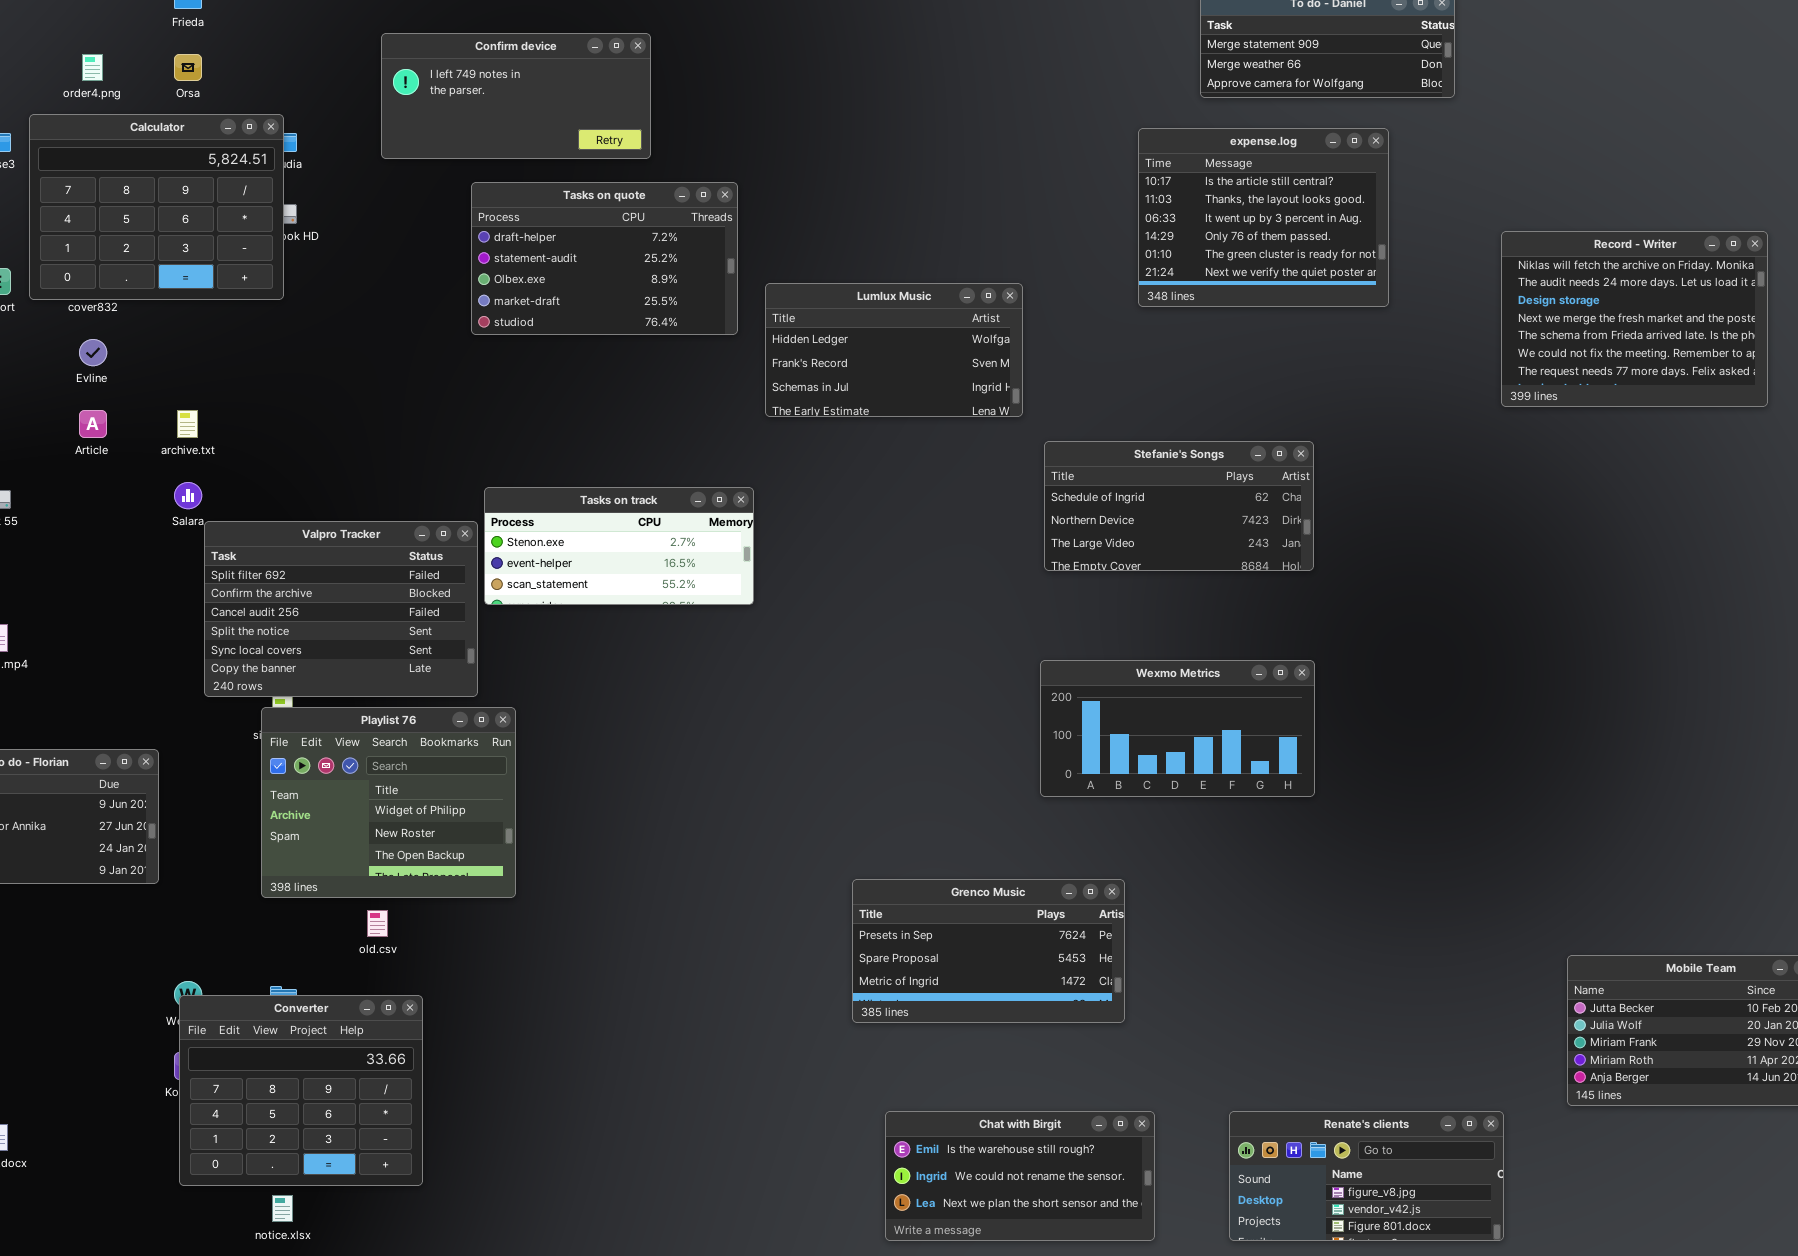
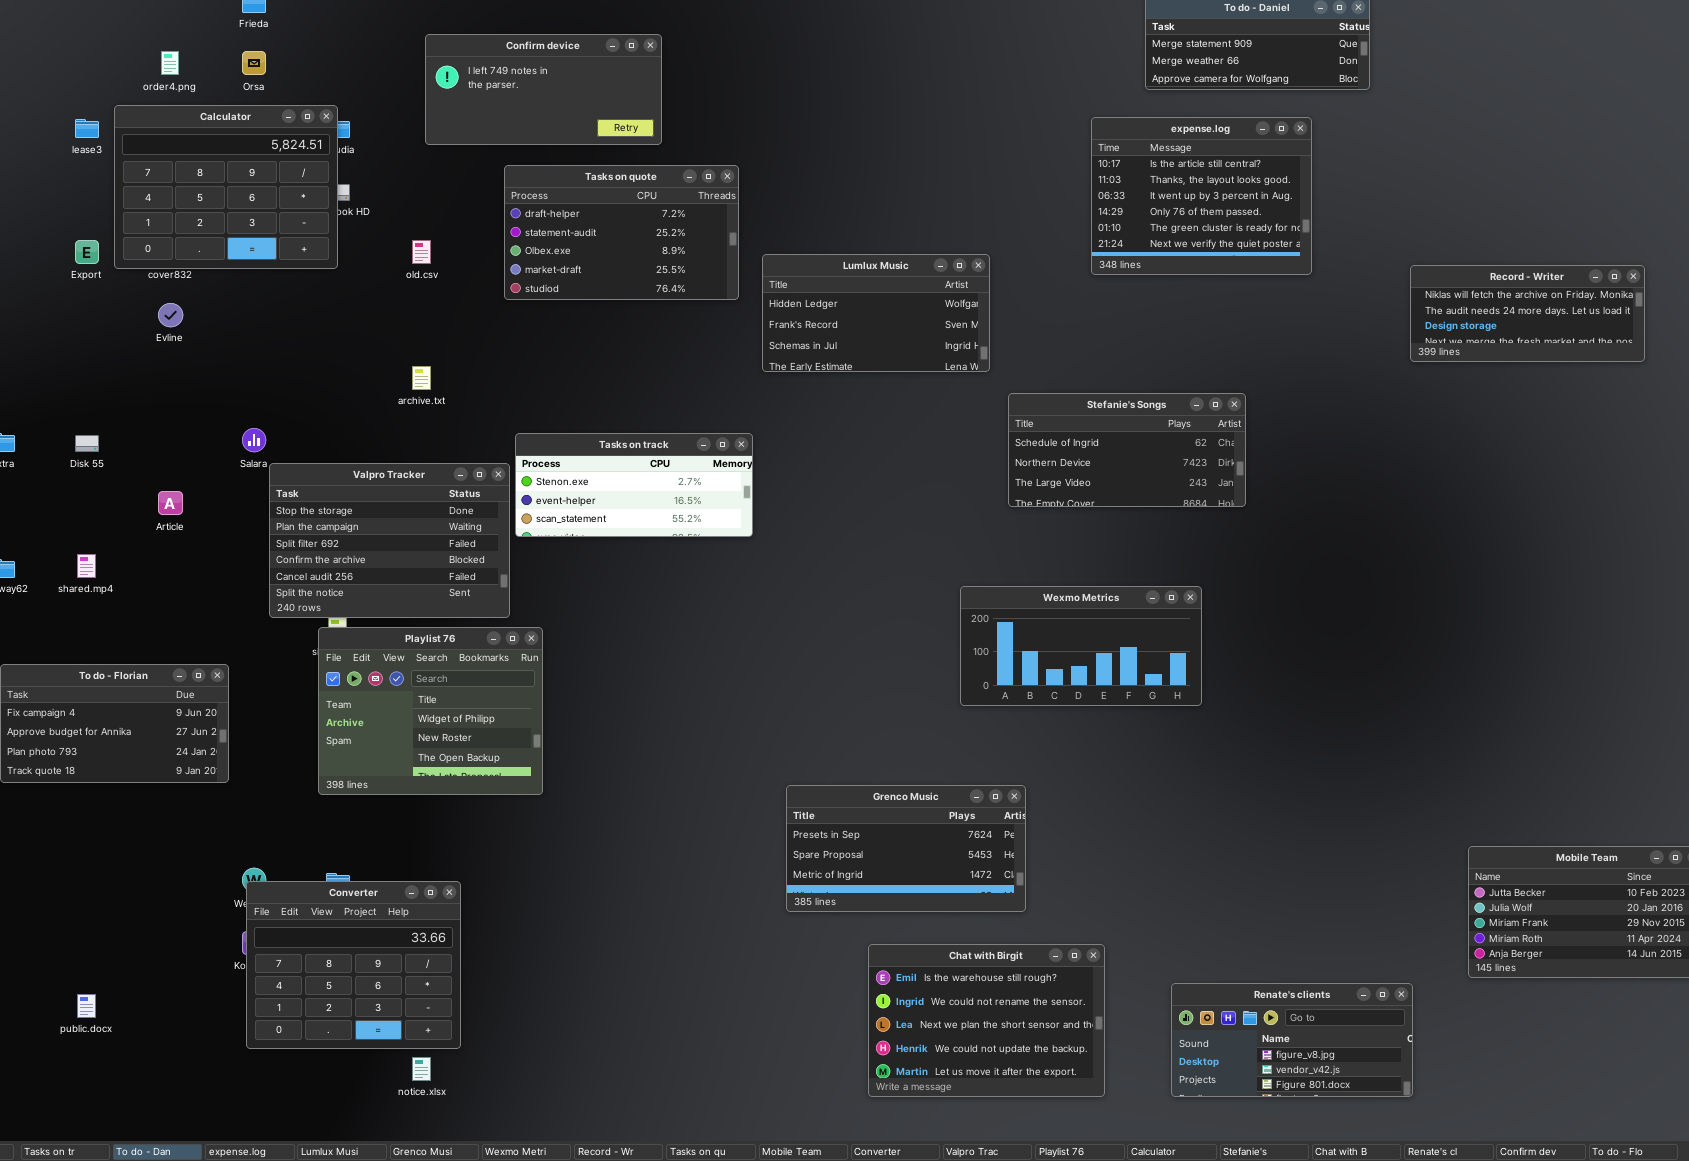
Record - Writer: [1501,231,1768,407] -> [1410,265,1645,362], resized
Article: [79,410,107,438] -> [158,491,183,515], moved
archive.txt: [177,410,198,438] -> [412,366,431,390], moved
Valpro Tracker: [204,521,478,697] -> [269,463,510,618], scrolled up 2 rows
Wexmo Metrics: [1040,660,1315,797] -> [960,586,1202,706], moved
Grenco Music: [852,879,1125,1023] -> [786,785,1026,912], moved
old.csv: [367,910,388,937] -> [412,240,431,264], moved
Chat with Birgit: [885,1111,1155,1241] -> [868,944,1105,1097], resized
notice.xlsx: [272,1195,293,1222] -> [412,1057,431,1081], moved

